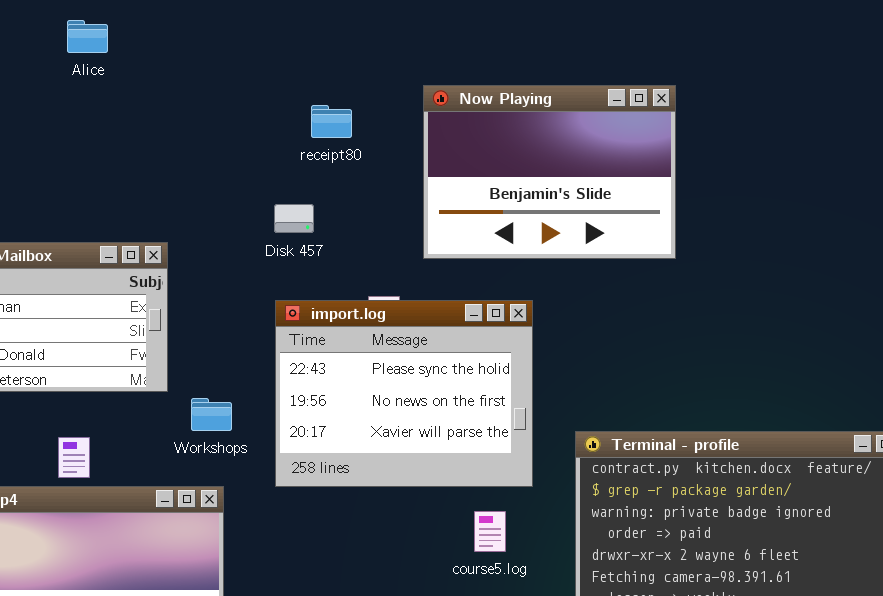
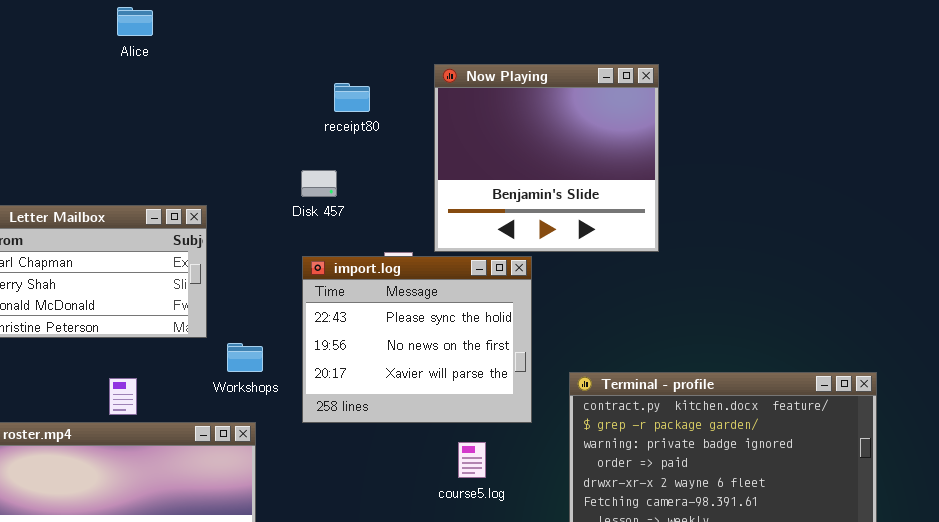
Now Playing: [423,85,676,259] -> [434,64,659,252], resized
course5.log: [474,511,506,552] -> [458,442,486,478], moved

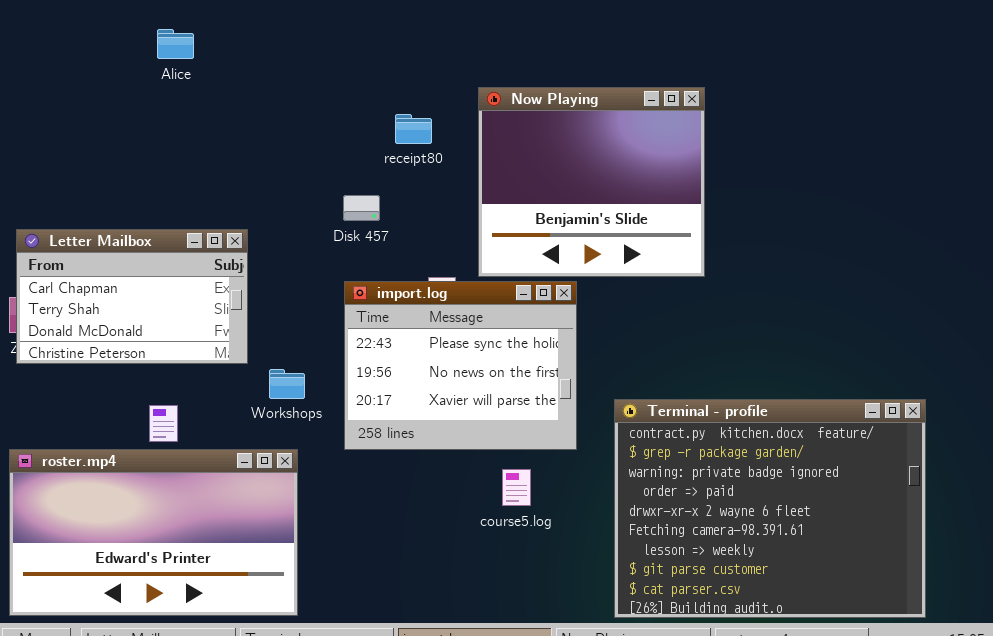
receipt80: [334,83,370,112] -> [395,114,432,144], moved

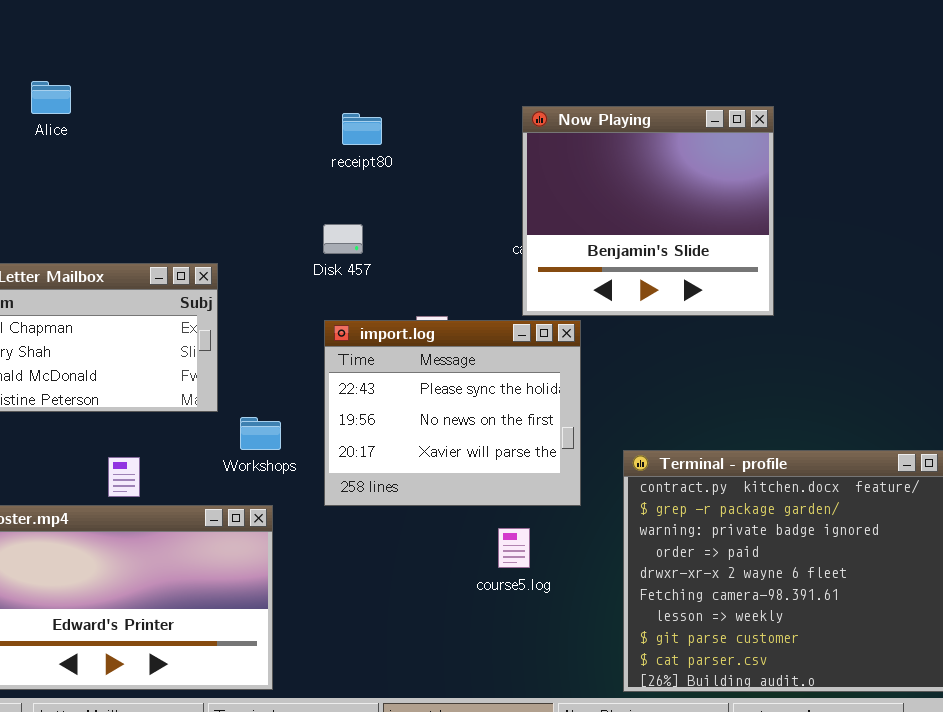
Alice: [157,29,194,59] -> [31,81,71,114], moved
Now Playing: [478,87,705,277] -> [522,106,774,316], moved
receipt80: [395,114,432,144] -> [342,113,382,145], moved

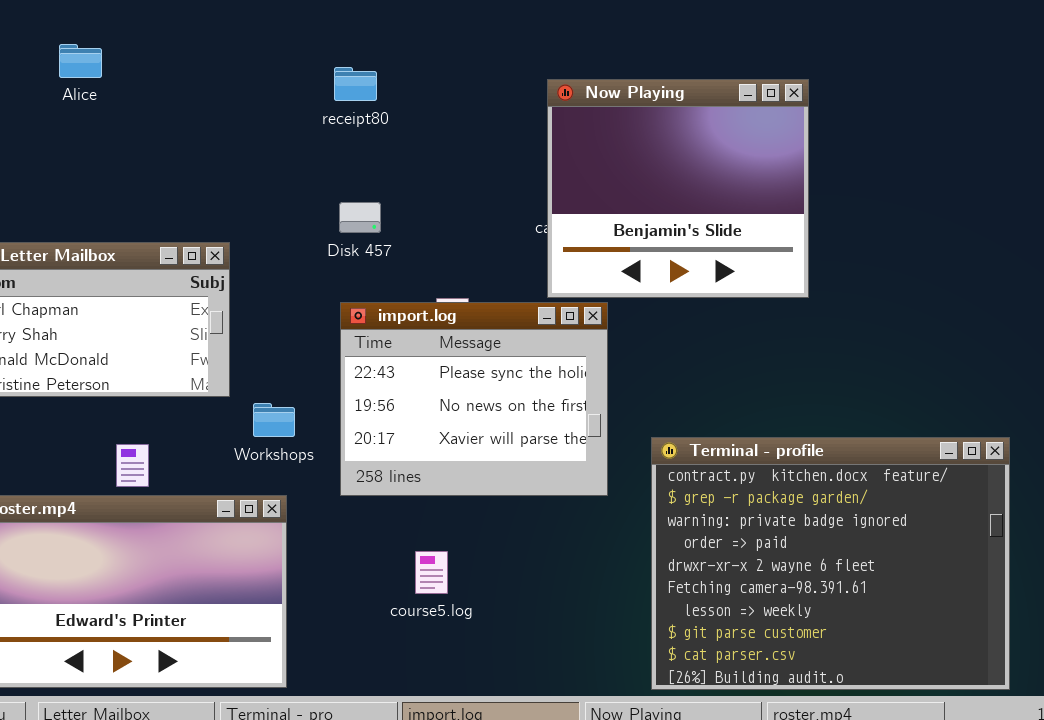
Alice: [31,81,71,114] -> [59,44,102,78], moved
receipt80: [342,113,382,145] -> [334,67,377,101], moved
course5.log: [498,528,530,568] -> [415,551,448,594], moved

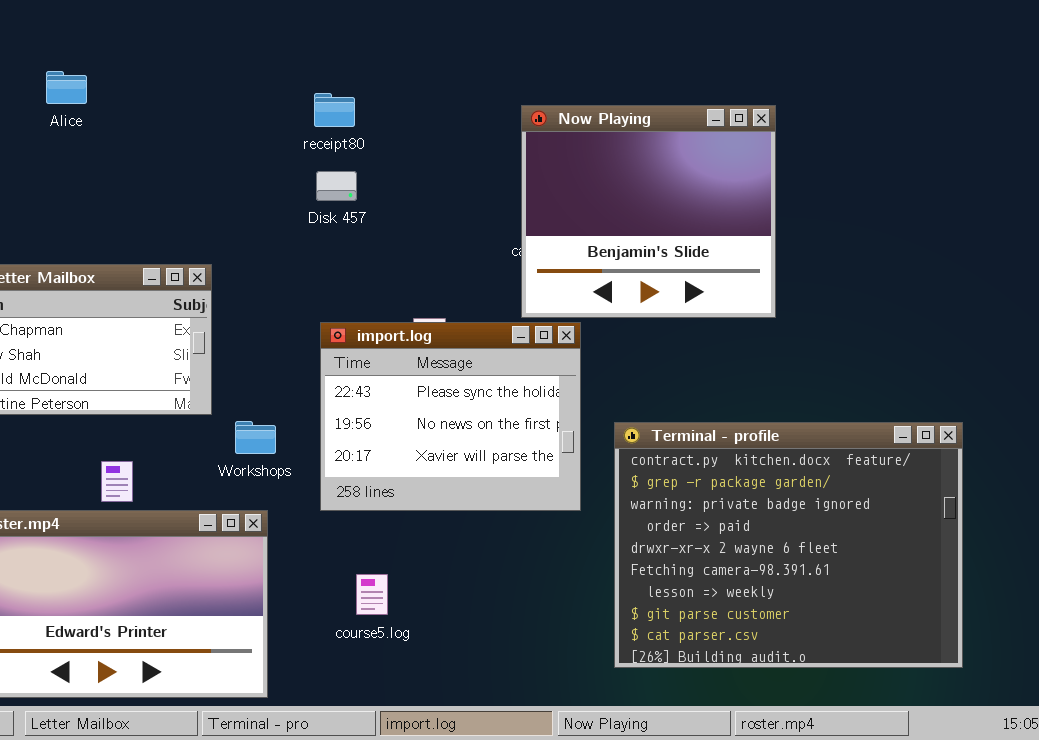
Disk 457: [339,202,381,233] -> [316,171,357,201], moved
Terminal - profile: [651,437,1010,690] -> [614,422,963,668], moved
course5.log: [415,551,448,594] -> [356,574,388,615], moved

